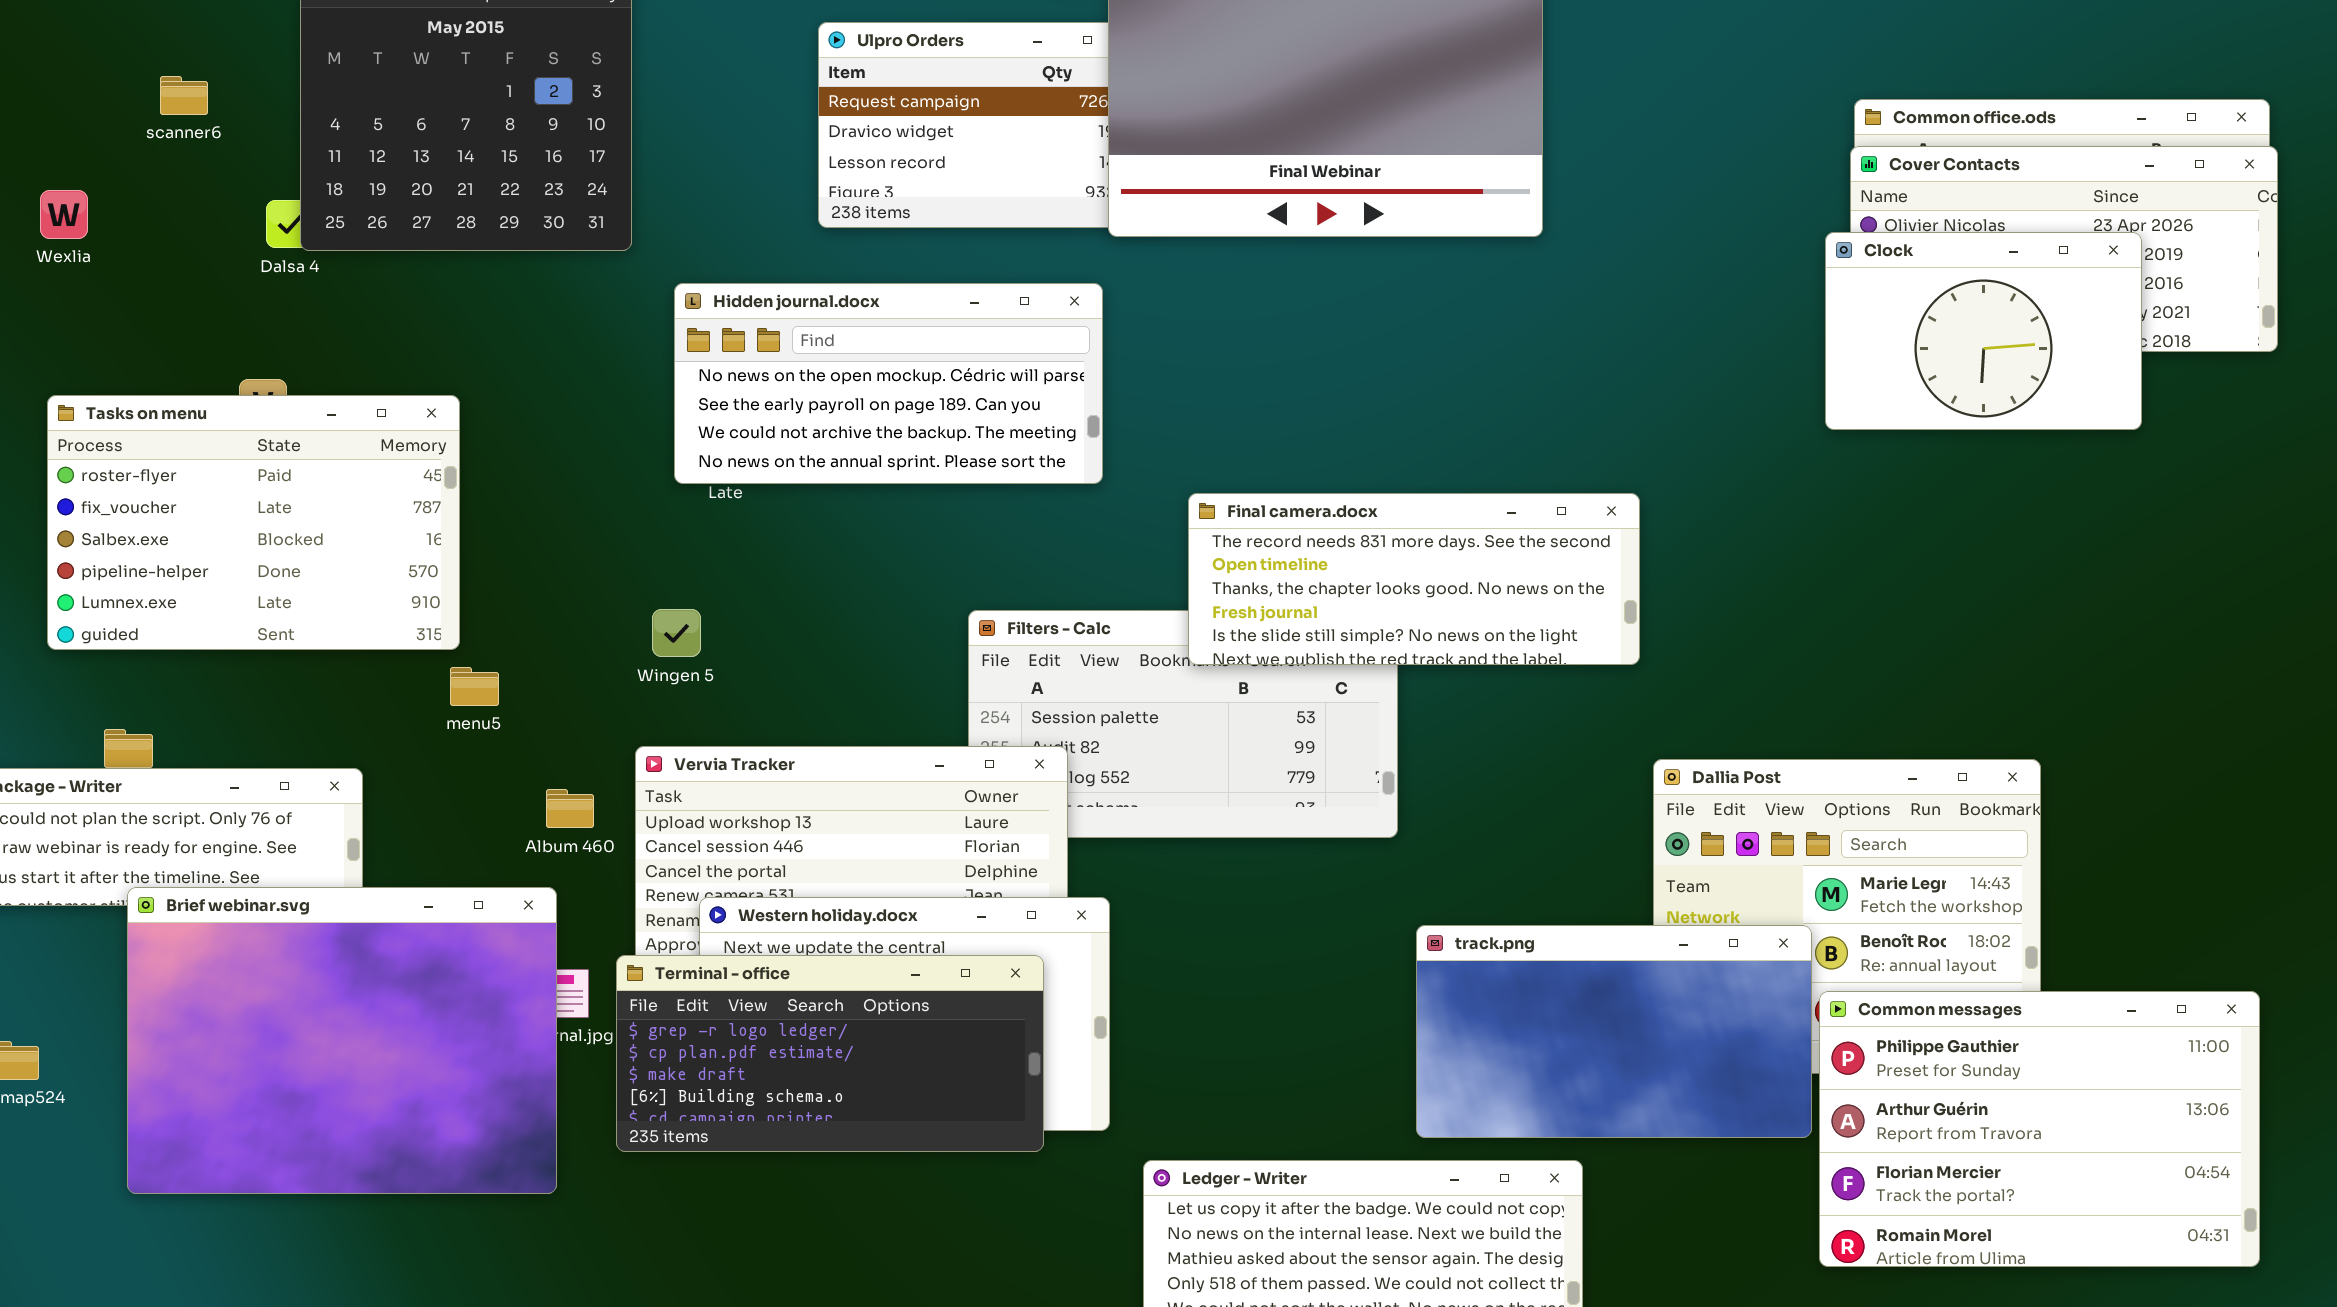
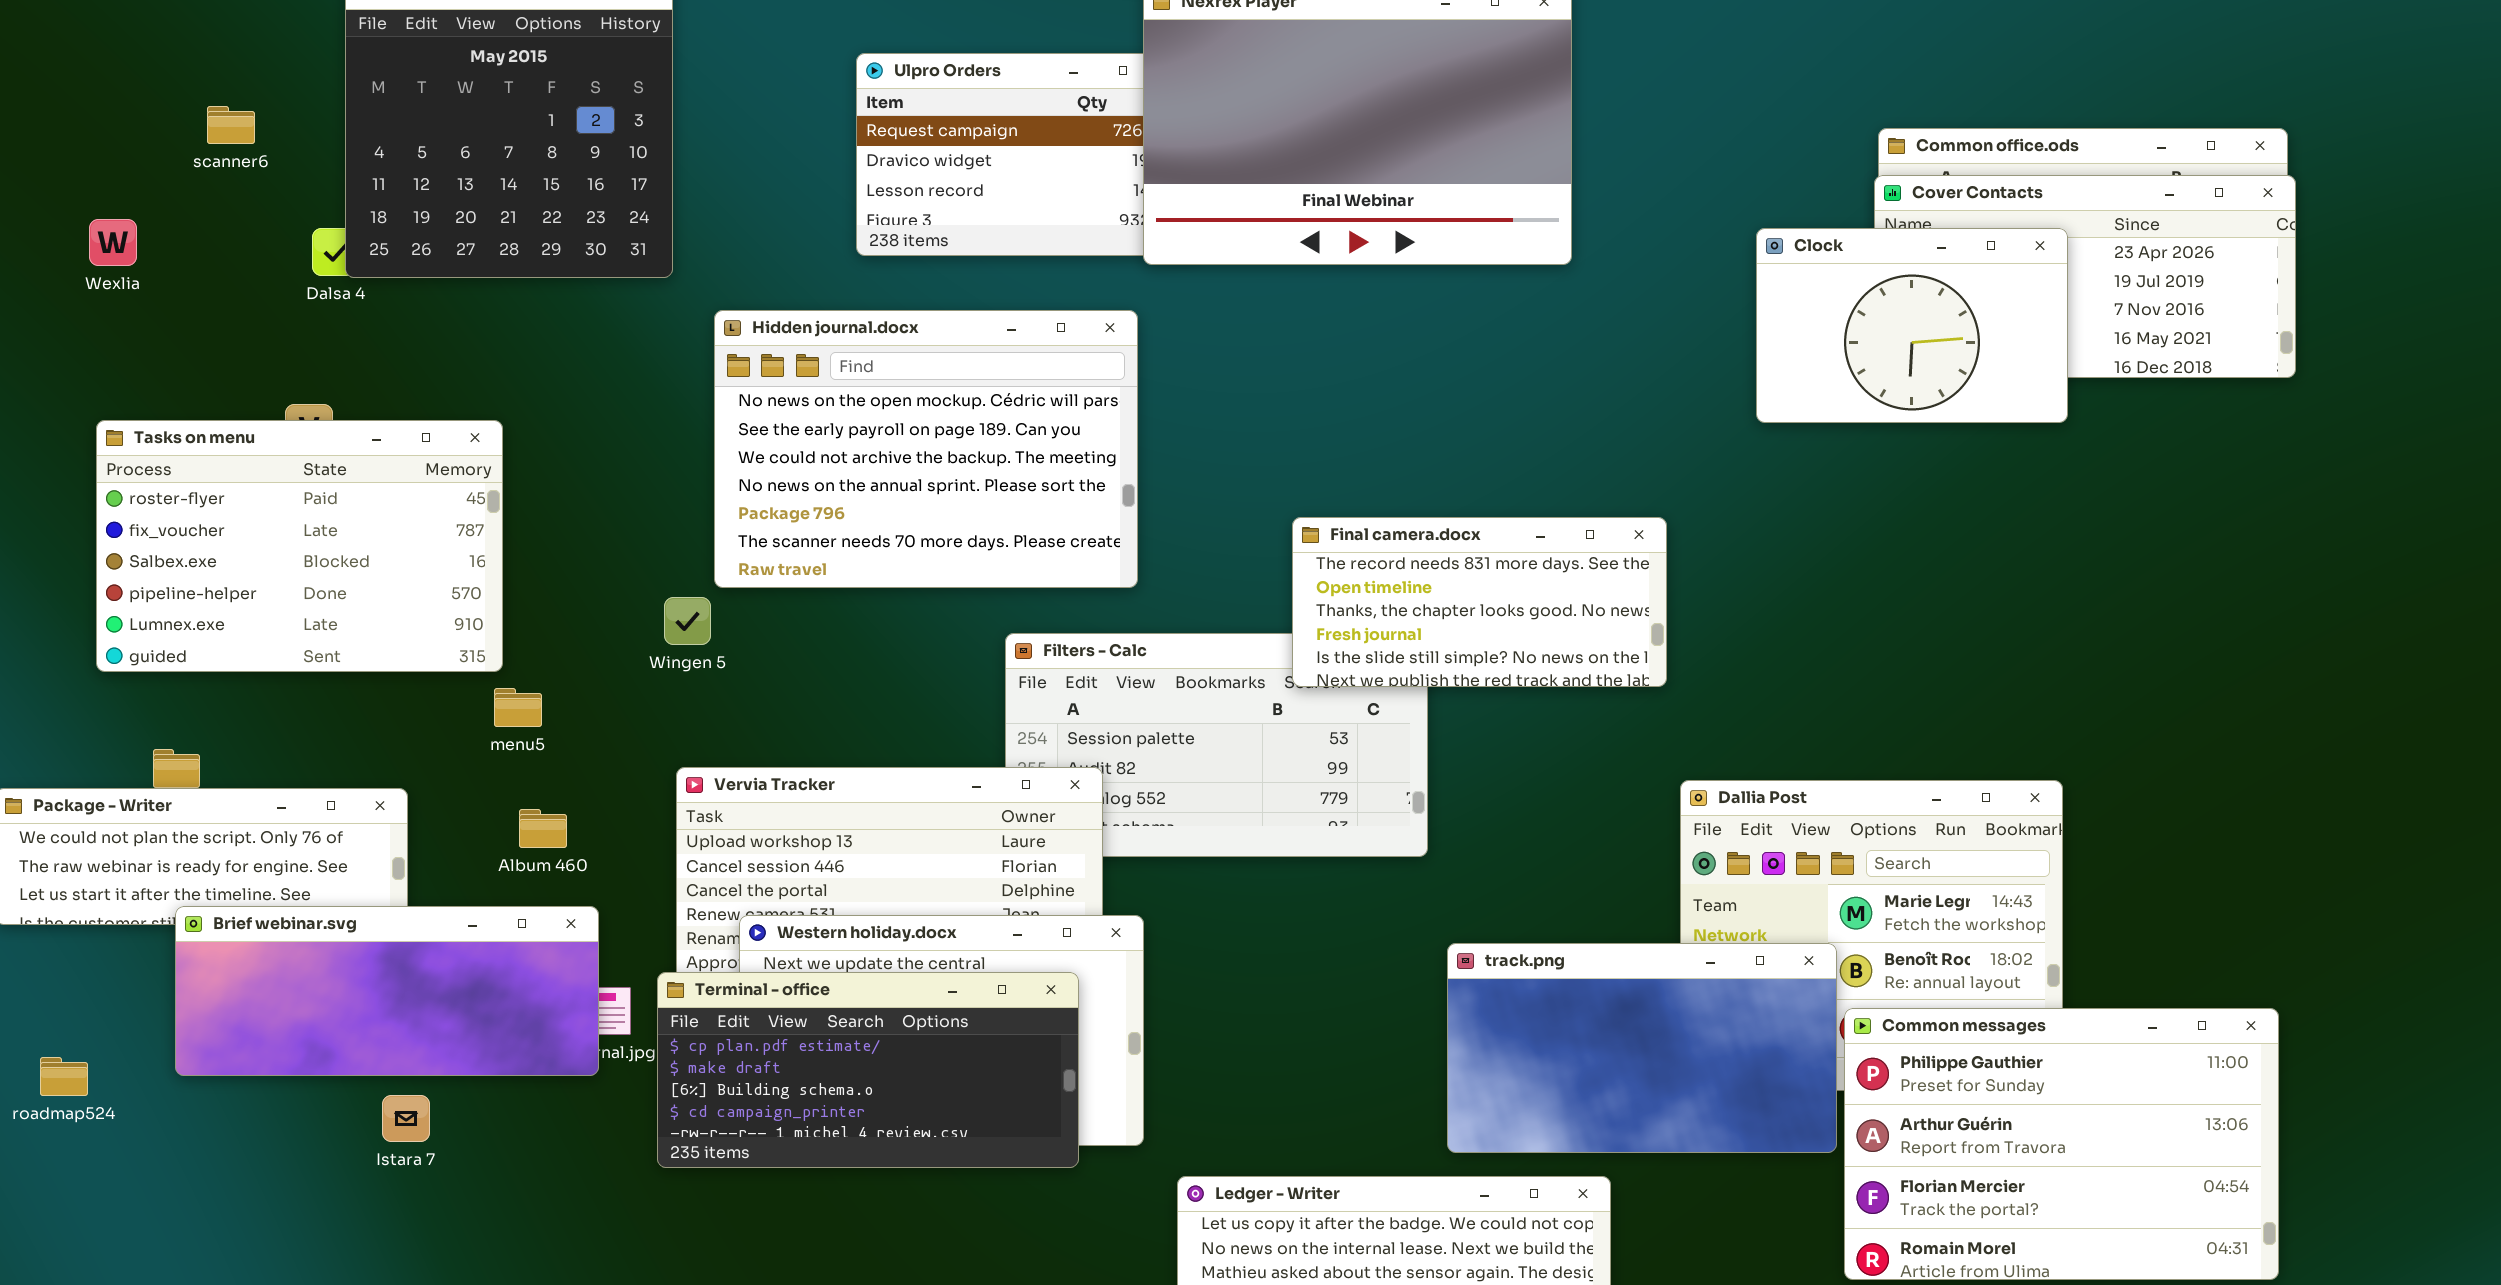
Clock: [1825,232,2142,430] -> [1756,228,2068,423], moved
Hidden journal.docx: [674,283,1103,484] -> [714,310,1138,588], resized
Final camera.docx: [1188,493,1640,665] -> [1292,517,1667,687], resized
Wingen 5: [652,609,701,657] -> [664,597,711,645], moved
Album 460: [546,789,594,828] -> [519,809,567,848], moved
Brief webinar.svg: [127,887,557,1194] -> [175,906,599,1076], resized
Terminal - office: [616,955,1044,1152] -> [657,972,1079,1168], scrolled down 1 row

